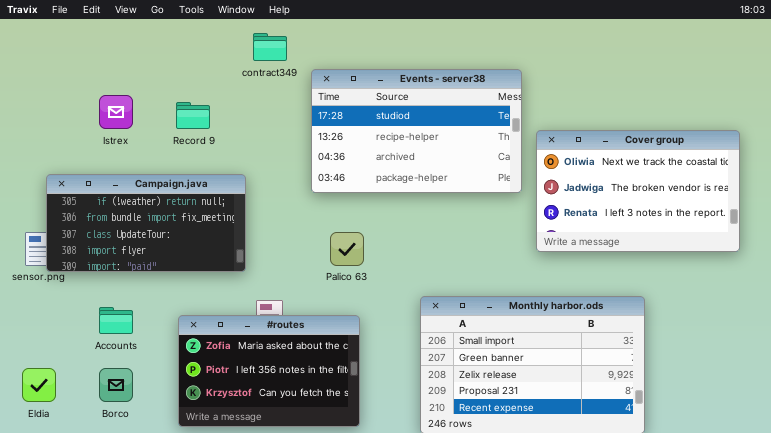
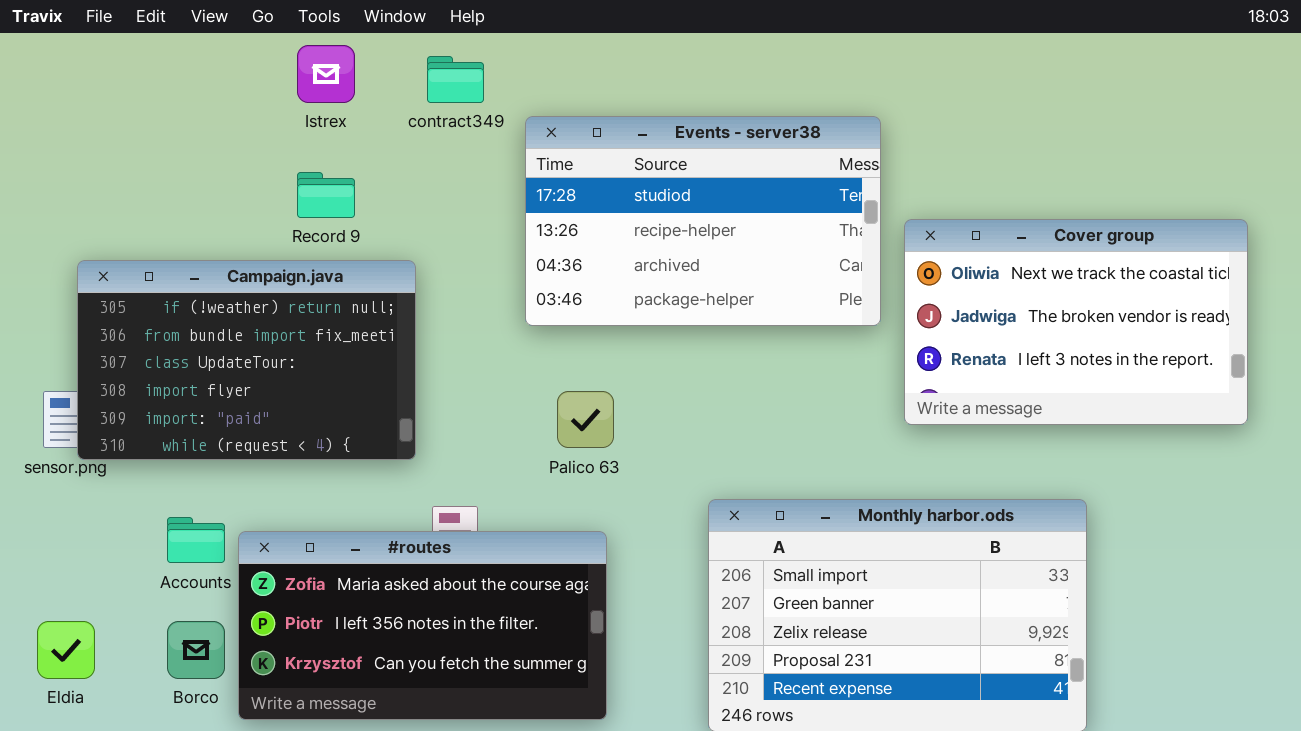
Istrex: [99,95,133,129] -> [297,45,355,103], moved
Campaign.java: [46,174,246,272] -> [77,260,416,460], resized
#routes: [178,315,360,427] -> [238,531,607,720], resized

